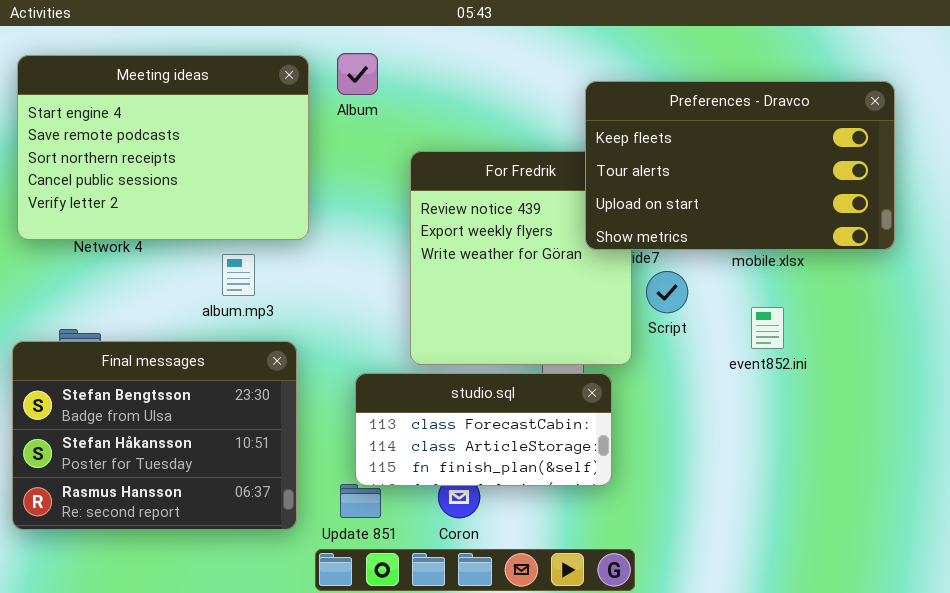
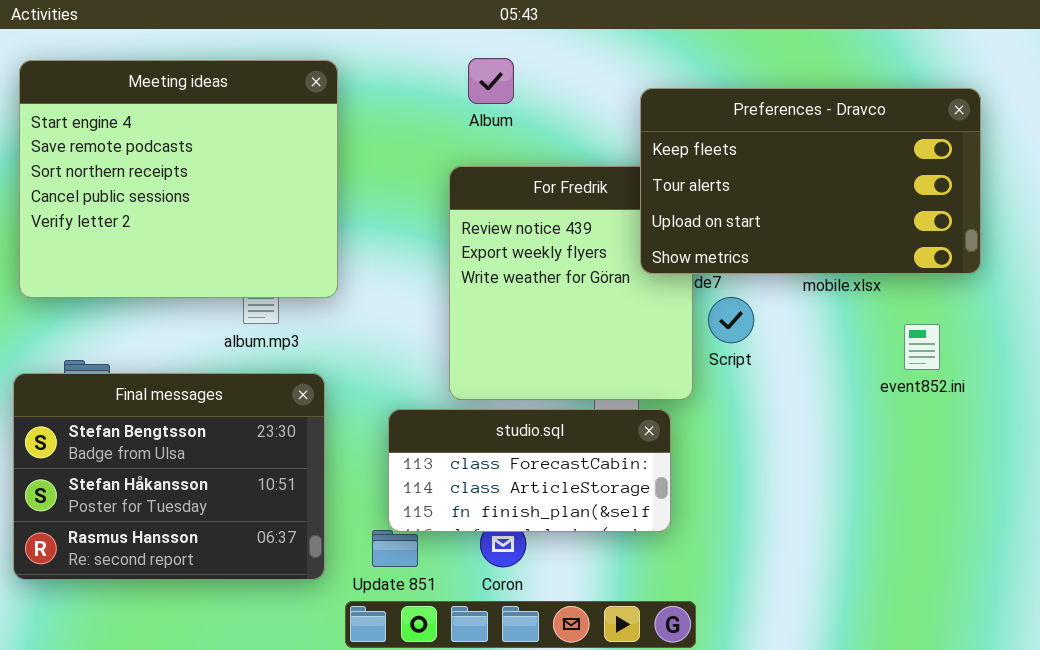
Album: [337,53,378,95] -> [468,58,514,104], moved
Meeting ideas: [17,55,309,240] -> [19,60,338,298], resized
event852.ini: [751,307,784,349] -> [904,324,940,370], moved

